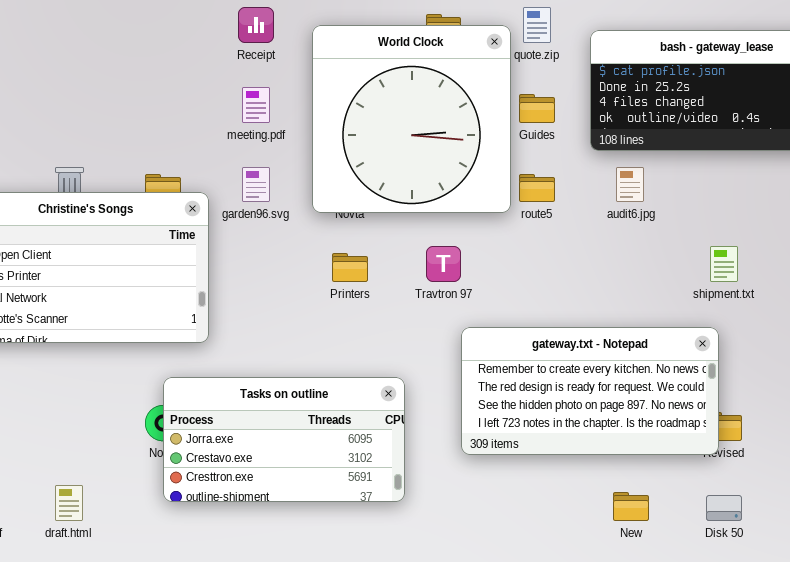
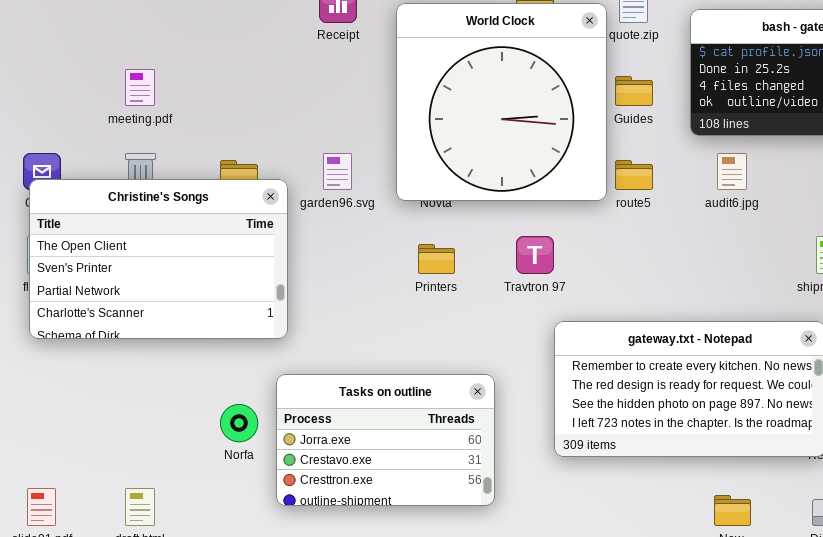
meeting.pdf: [242,87,270,123] -> [125,69,155,106], moved
Tasks on outline: [163,377,405,502] -> [276,374,495,506], resized

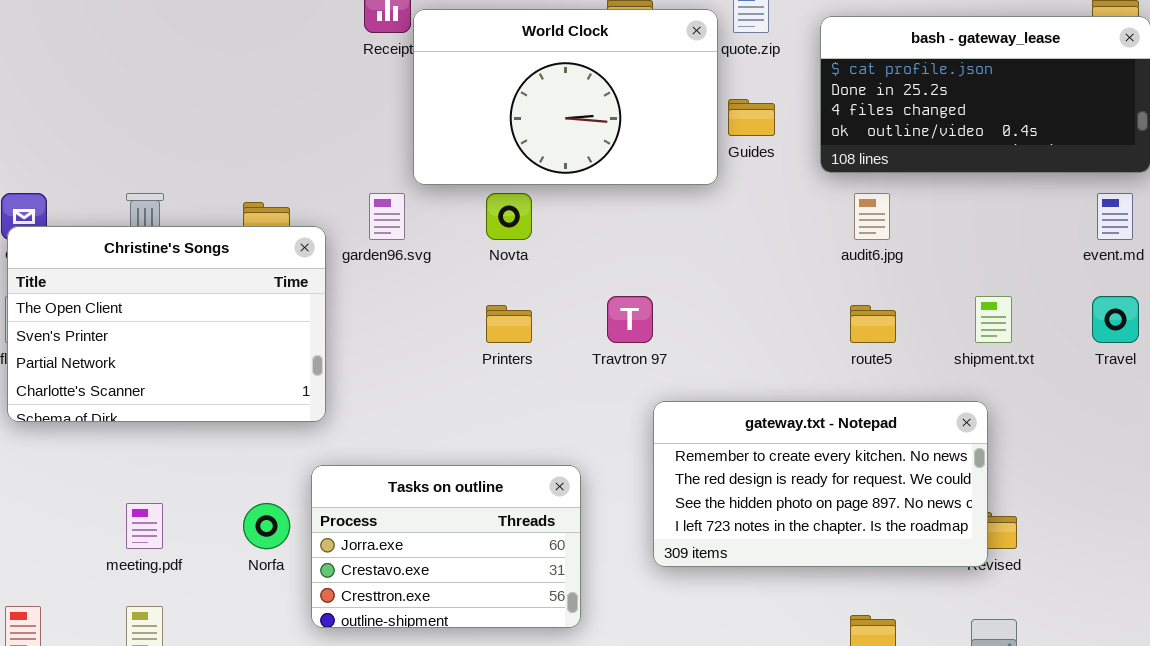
World Clock: [396,3,607,201] -> [413,9,718,185], resized
meeting.pdf: [125,69,155,106] -> [126,503,163,549], moved
route5: [615,160,653,190] -> [850,305,896,343], moved

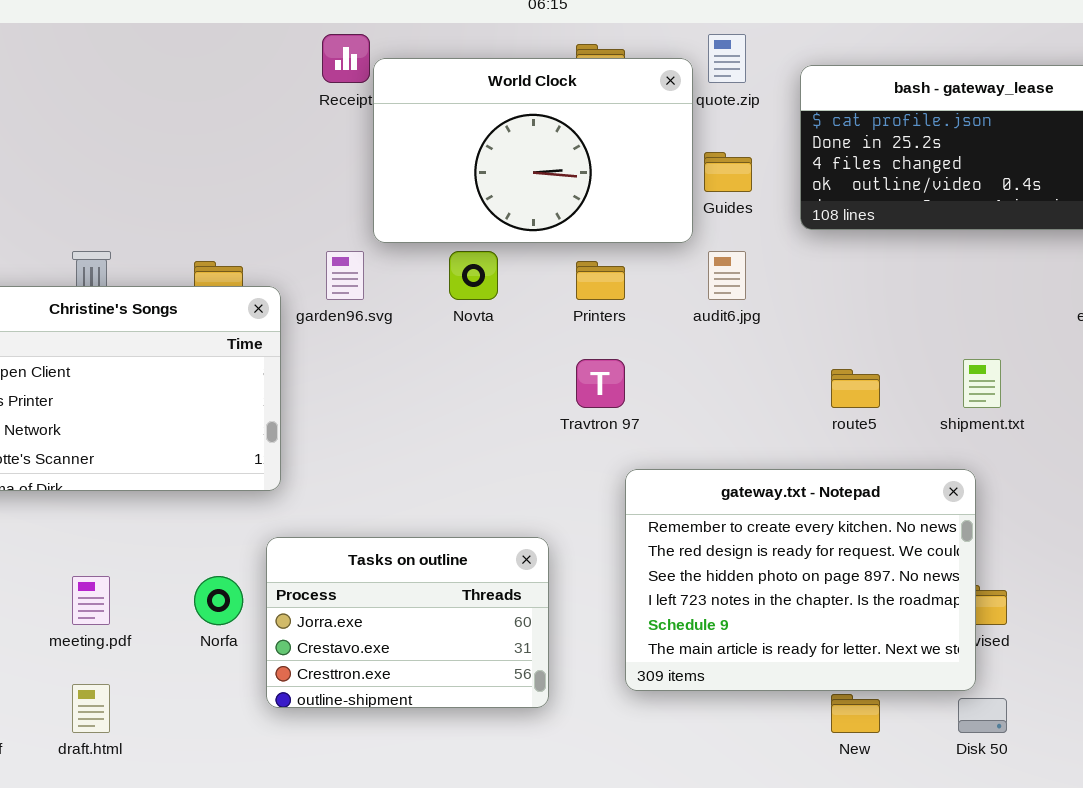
audit6.jpg: [854,193,890,240] -> [708,251,746,300], moved
Printers: [486,305,532,343] -> [576,261,625,300], moved
gateway.txt - Notepad: [653,401,988,567] -> [625,469,976,691], resized

